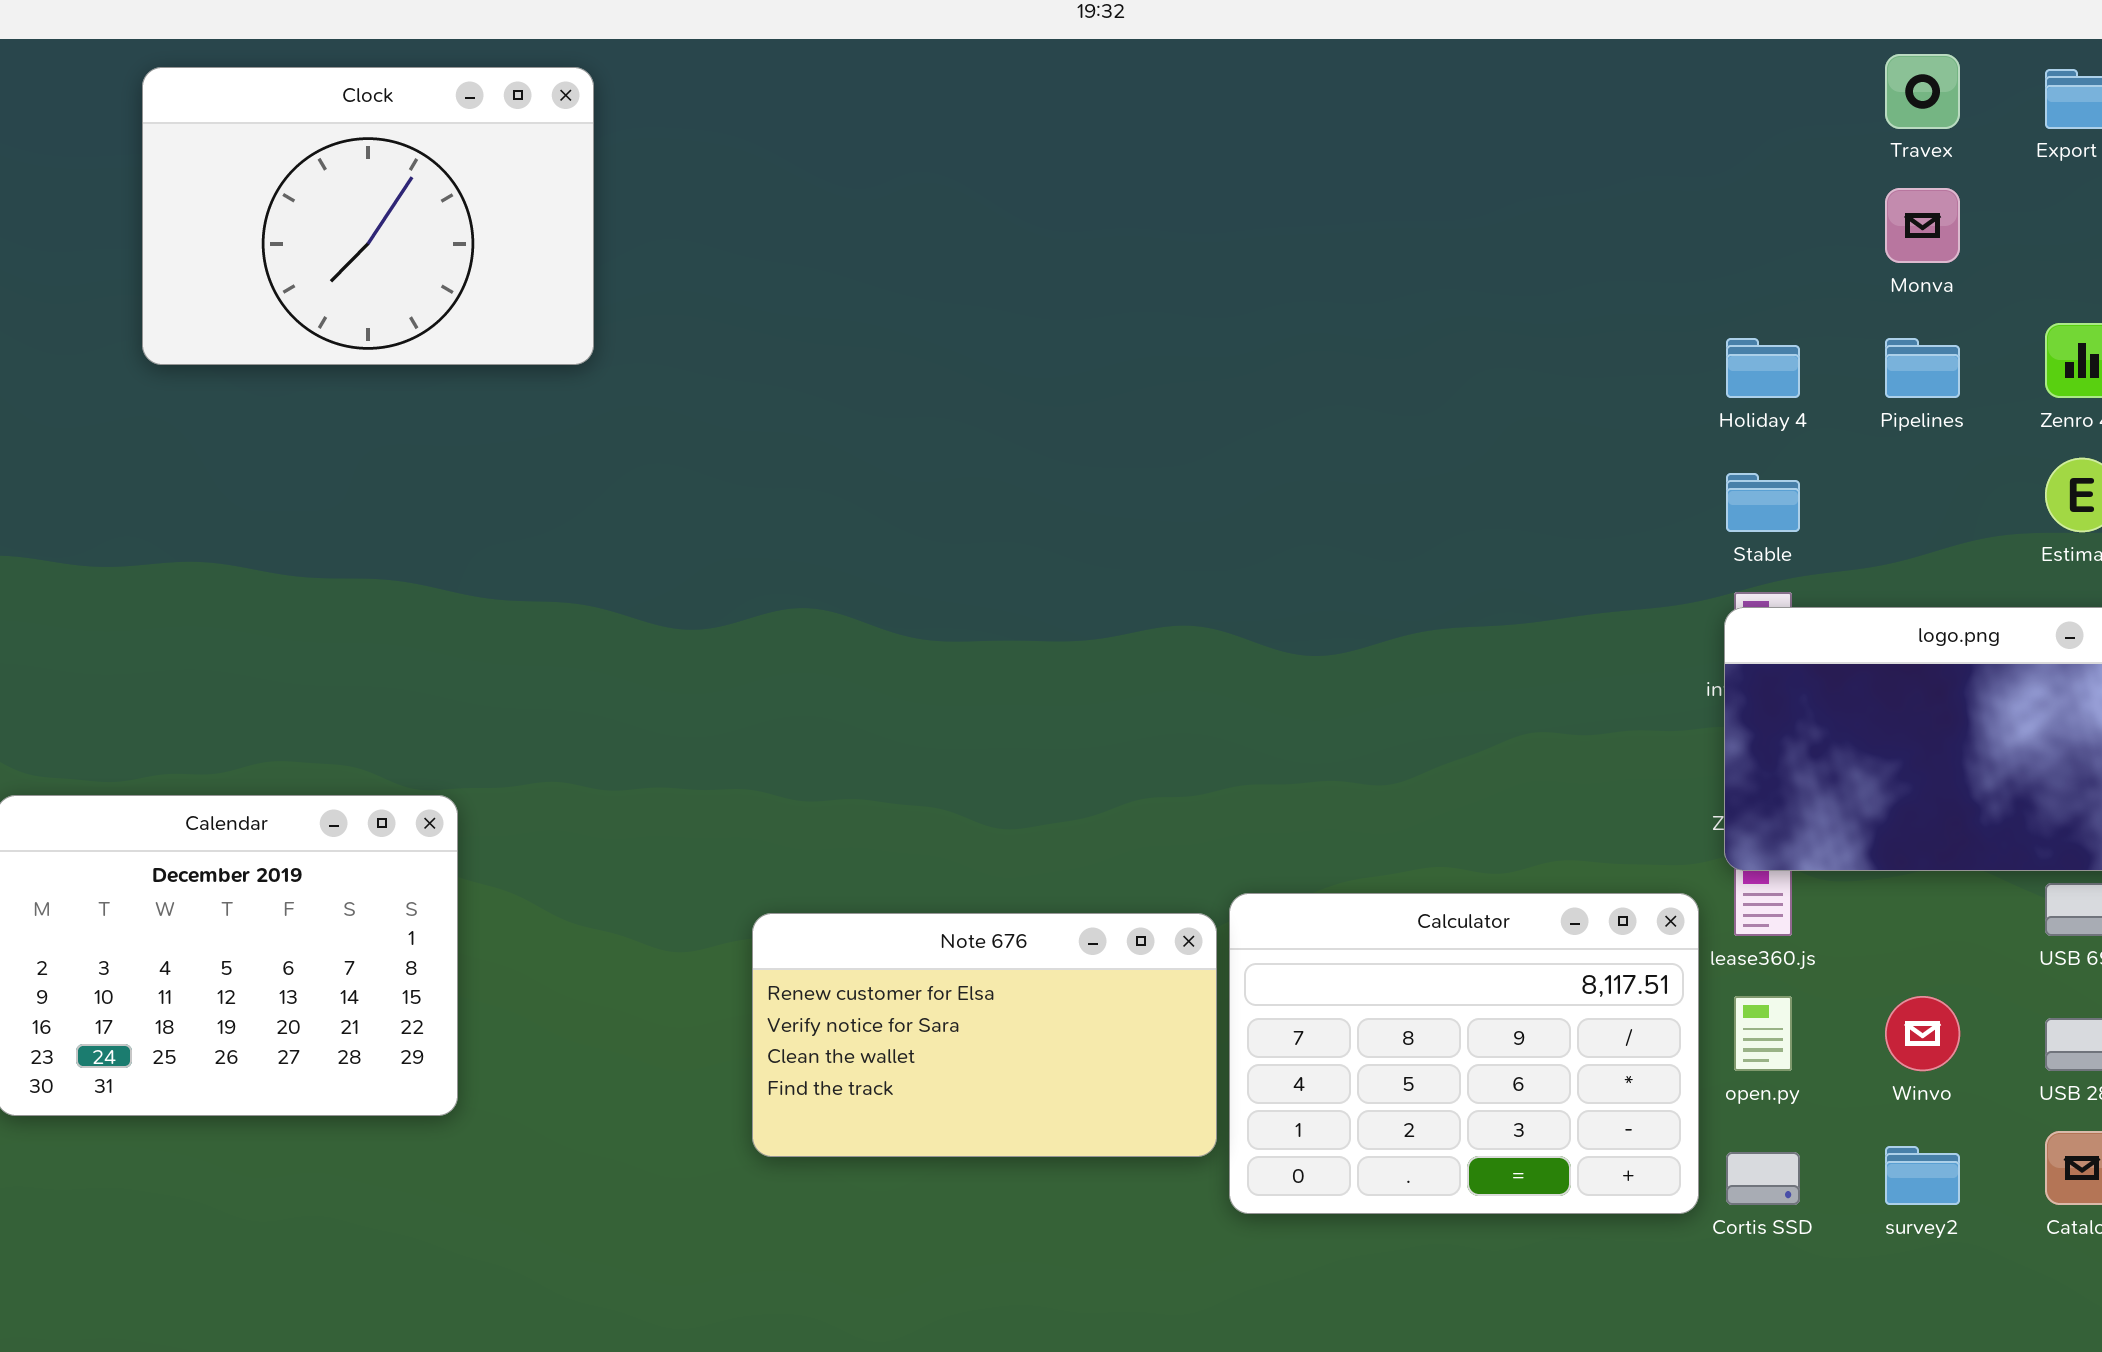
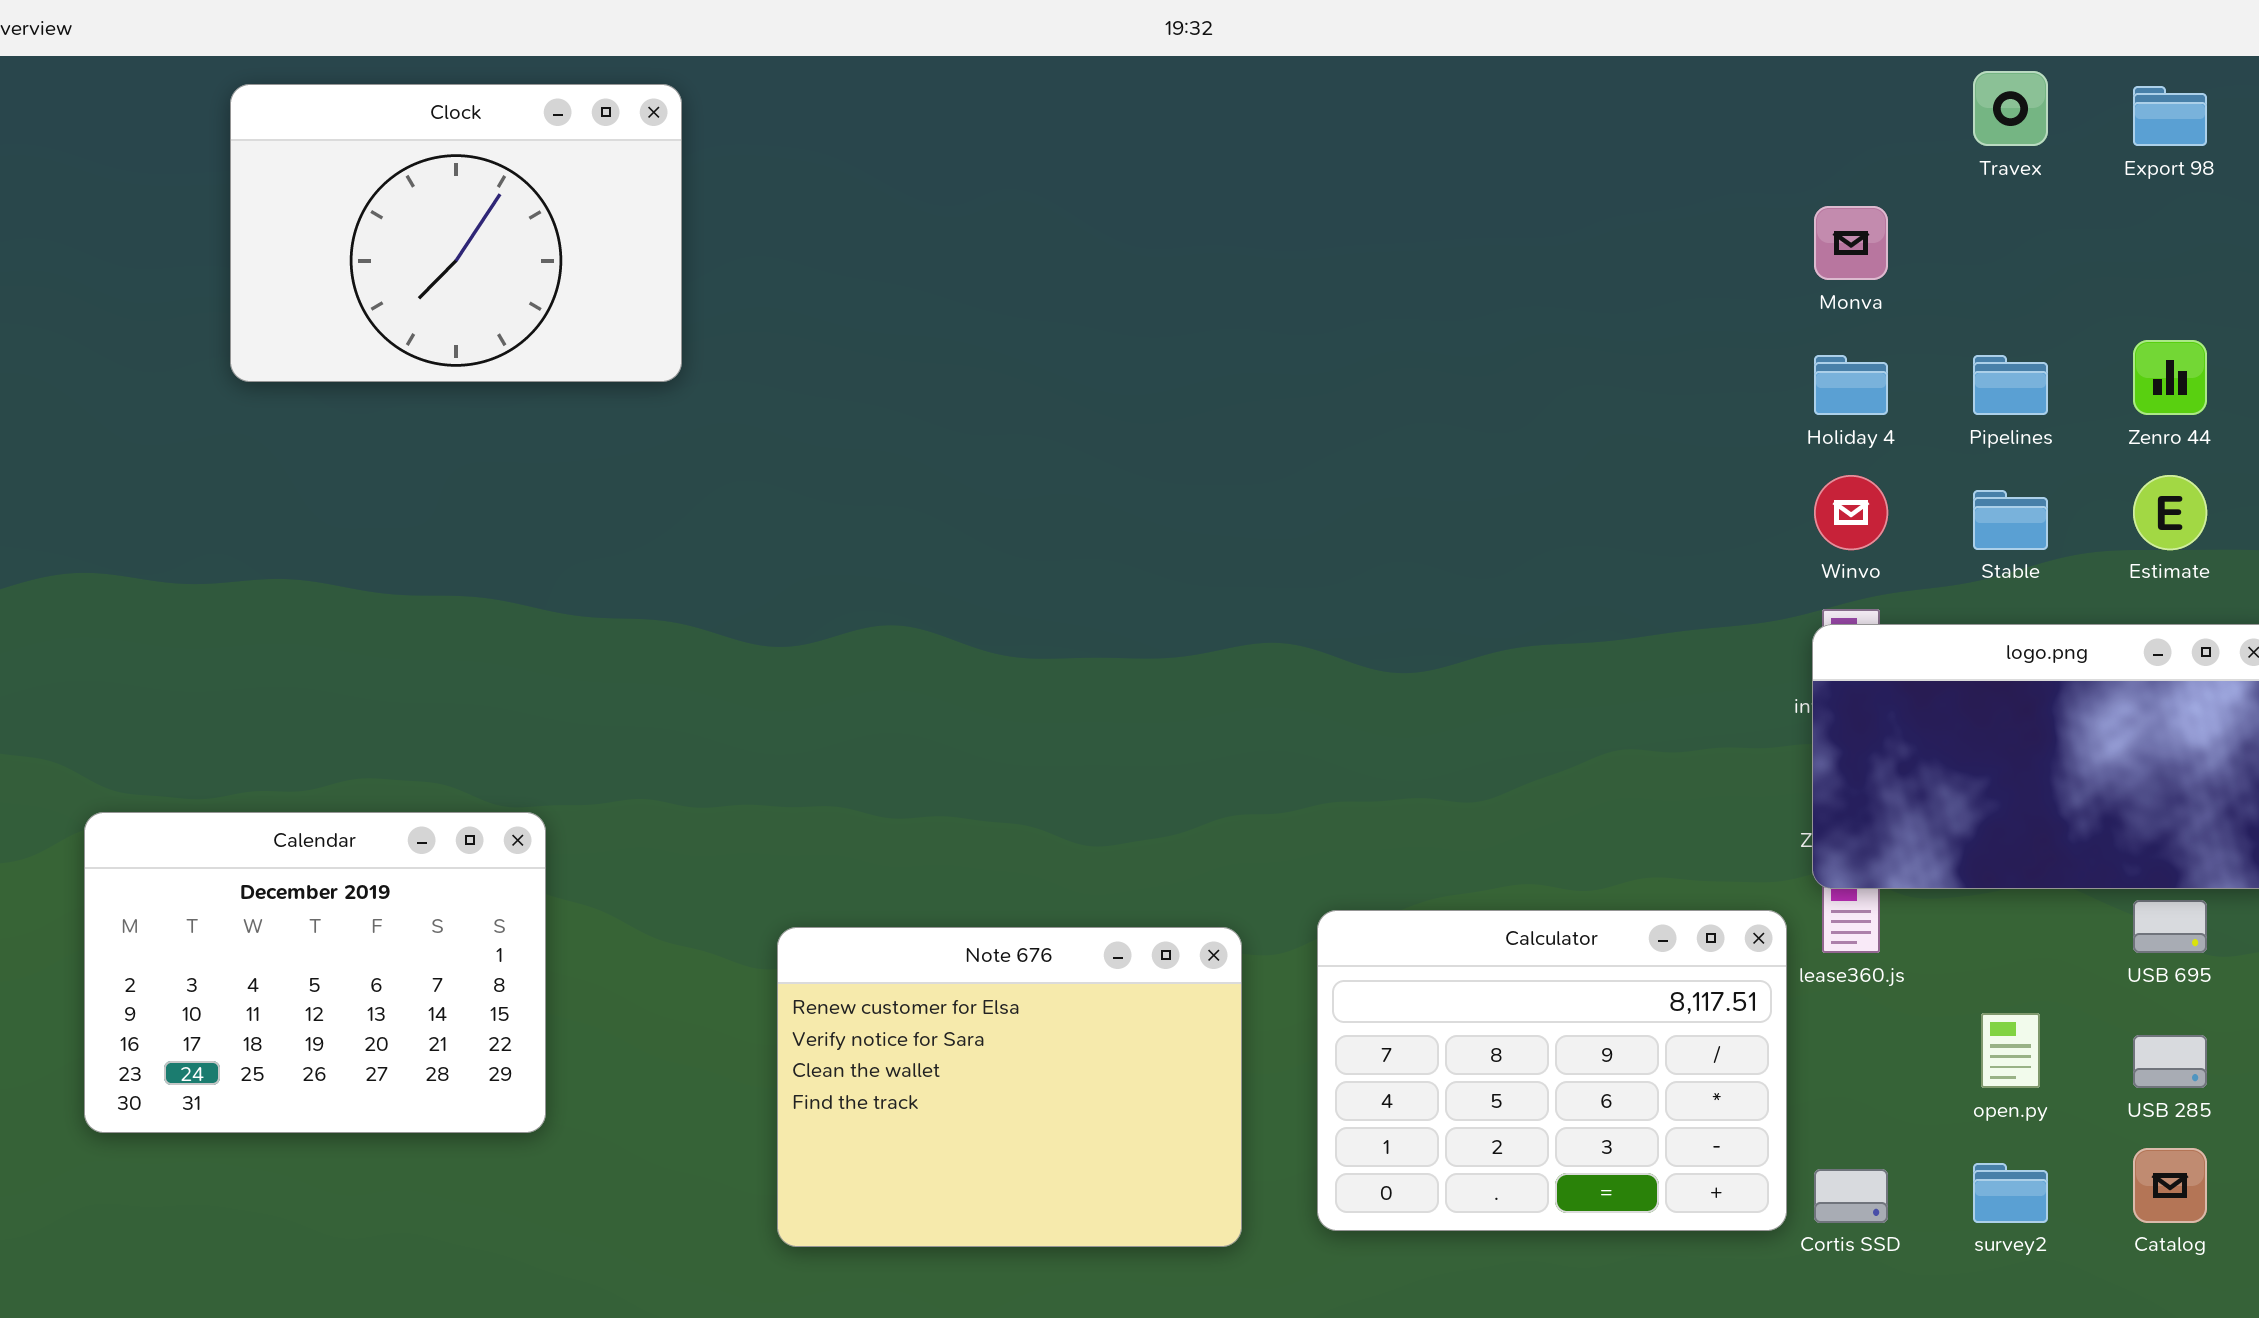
Monva: [1885,188,1960,263] -> [1814,206,1888,280], moved
Stable: [1726,473,1800,532] -> [1973,490,2048,550], moved
Note 676: [752,913,1217,1157] -> [777,927,1242,1247], moved, resized
open.py: [1734,996,1792,1071] -> [1981,1013,2040,1088], moved
Winvo: [1885,996,1960,1071] -> [1814,475,1888,550], moved

